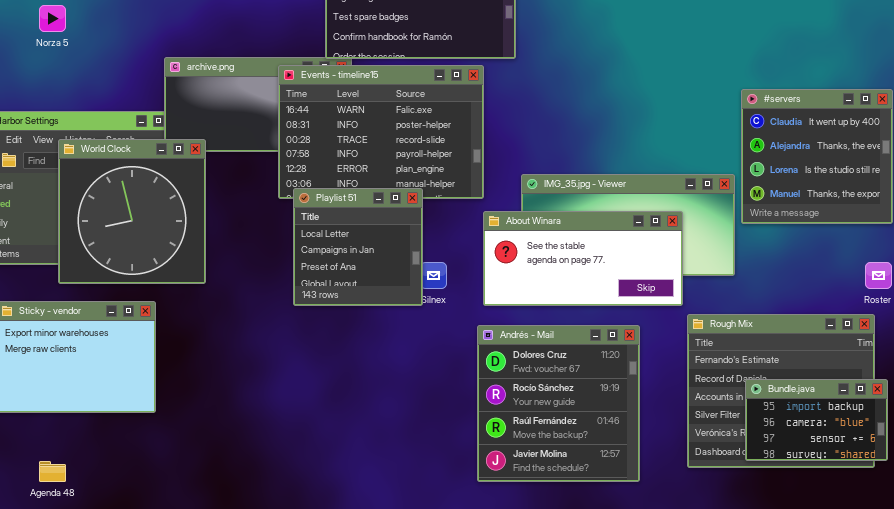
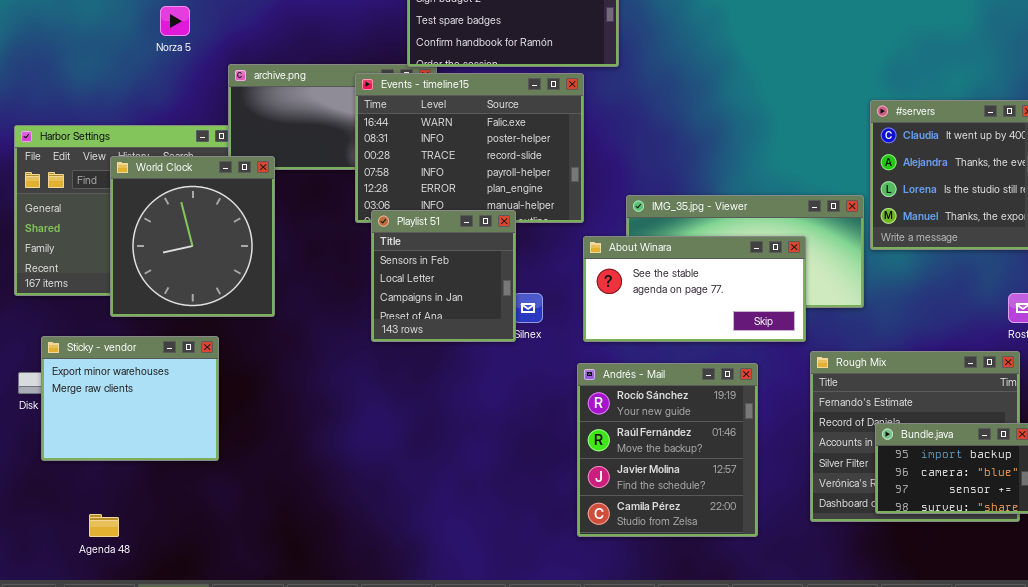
Norza 5: [39,5,66,32] -> [160,6,190,36], moved
Playlist 51: [293,188,423,306] -> [371,210,516,342], scrolled up 1 row
Andrés - Mail: [477,325,640,482] -> [577,363,758,537], scrolled down 1 row

